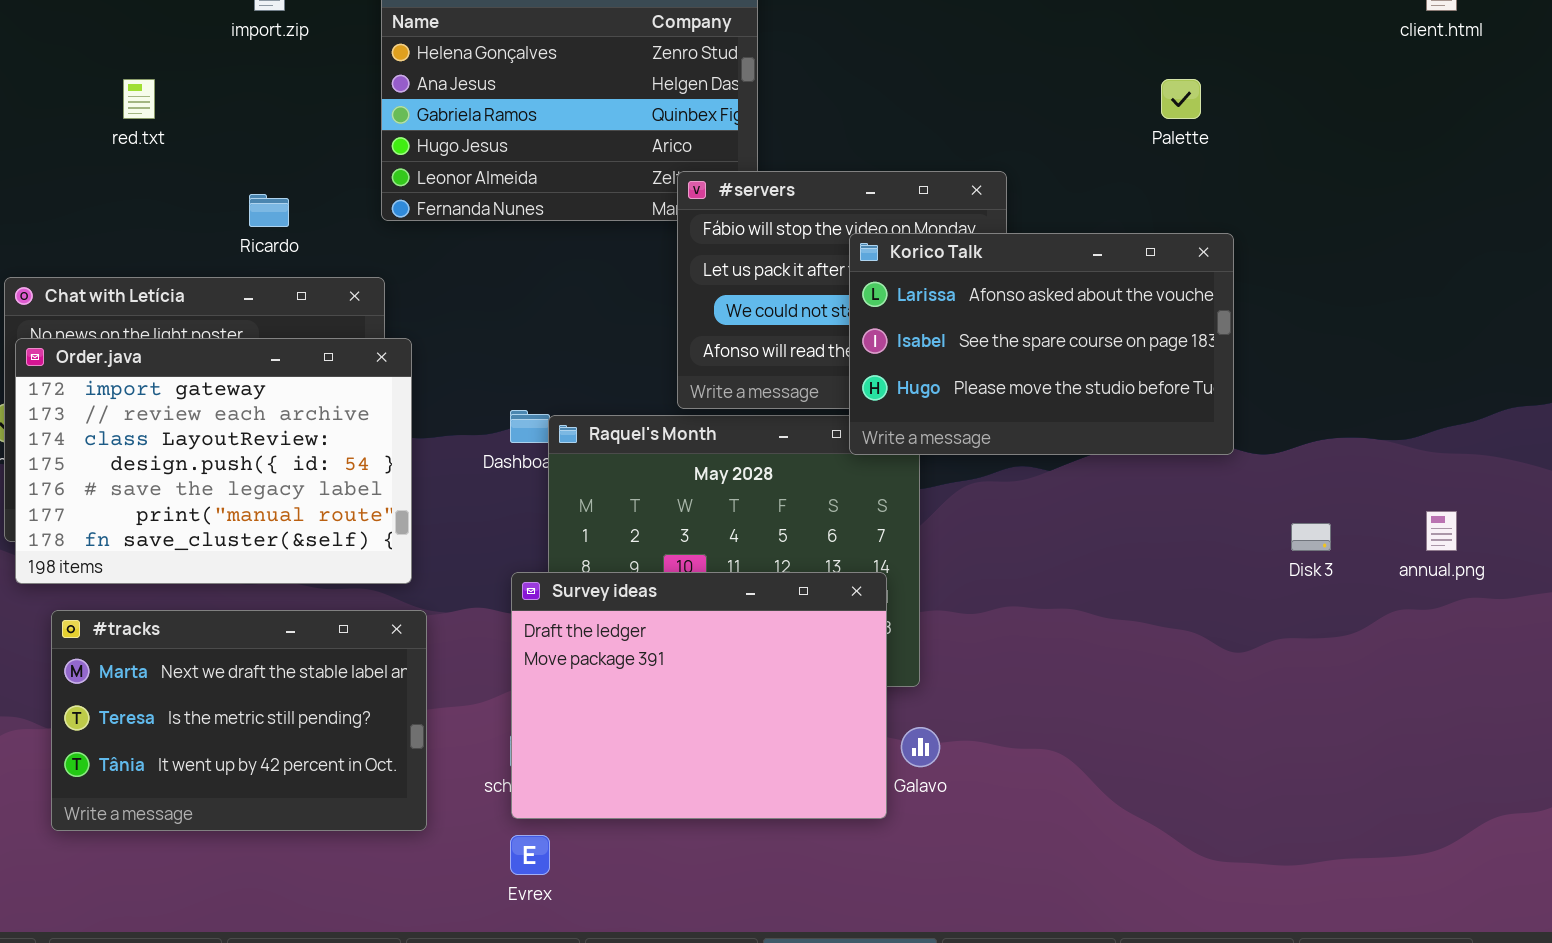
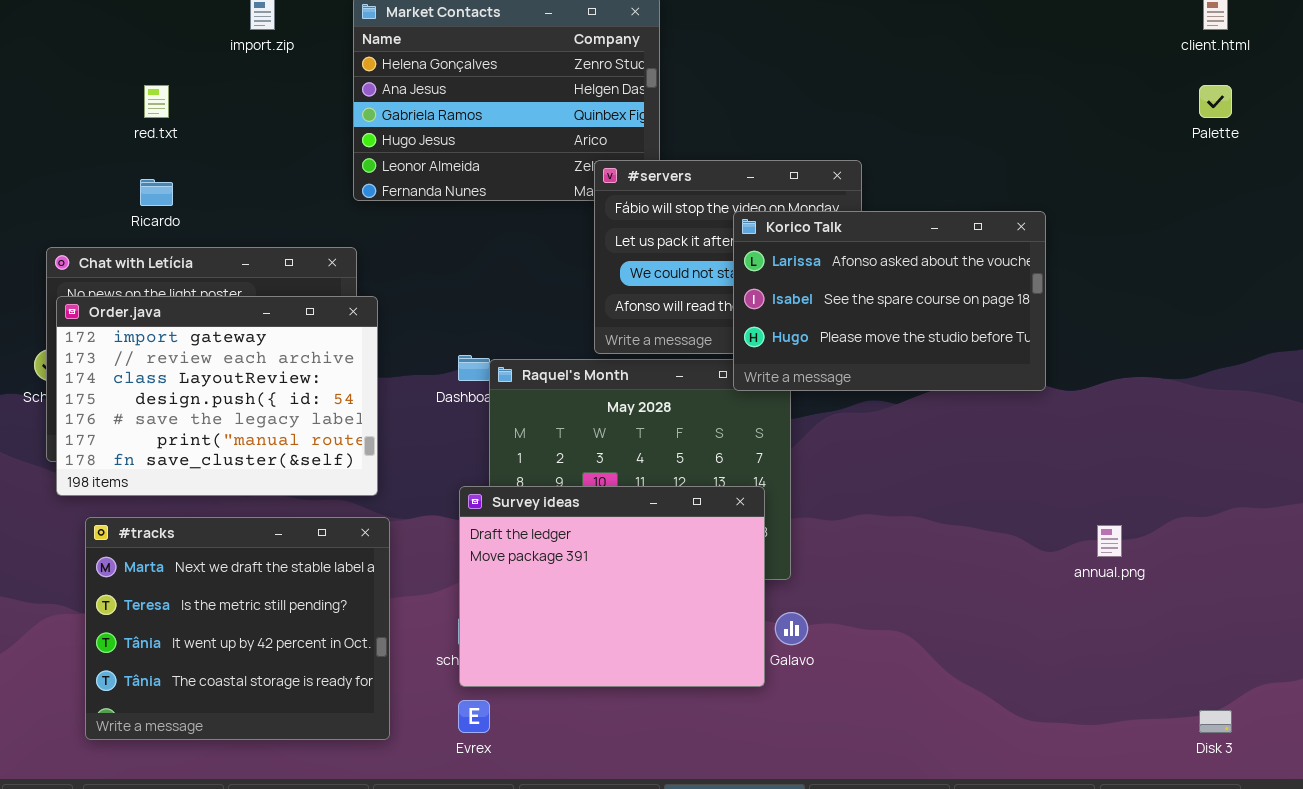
Palette: [1161,79,1201,119] -> [1199,85,1232,118], moved
Ricardo: [249,194,289,227] -> [140,179,173,206], moved
annual.png: [1426,511,1457,551] -> [1097,525,1122,557], moved
Disk 3: [1291,523,1331,551] -> [1199,710,1232,733], moved
#tracks: [51,610,427,831] -> [85,517,390,740], resized

